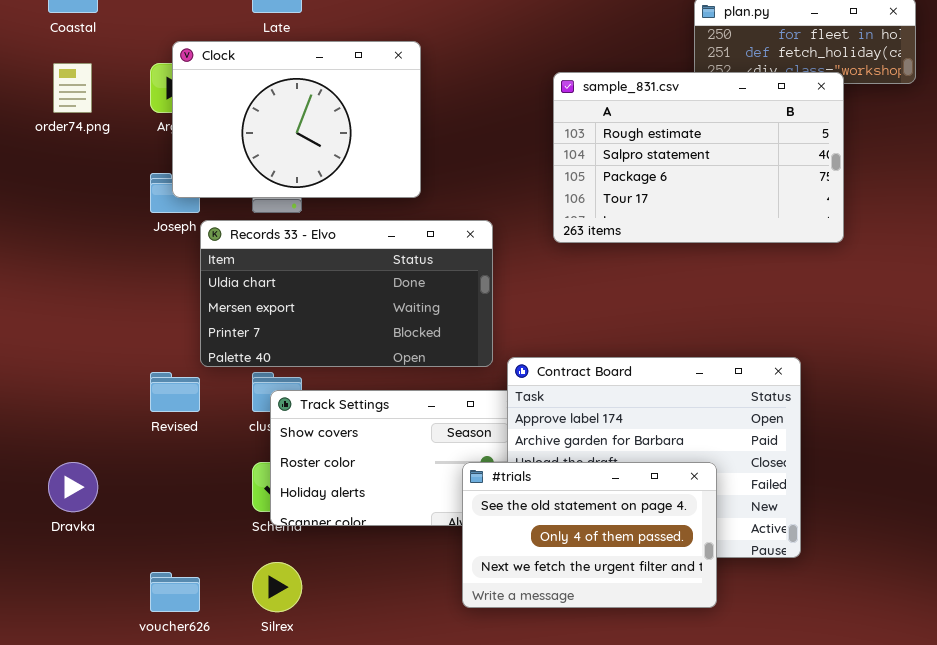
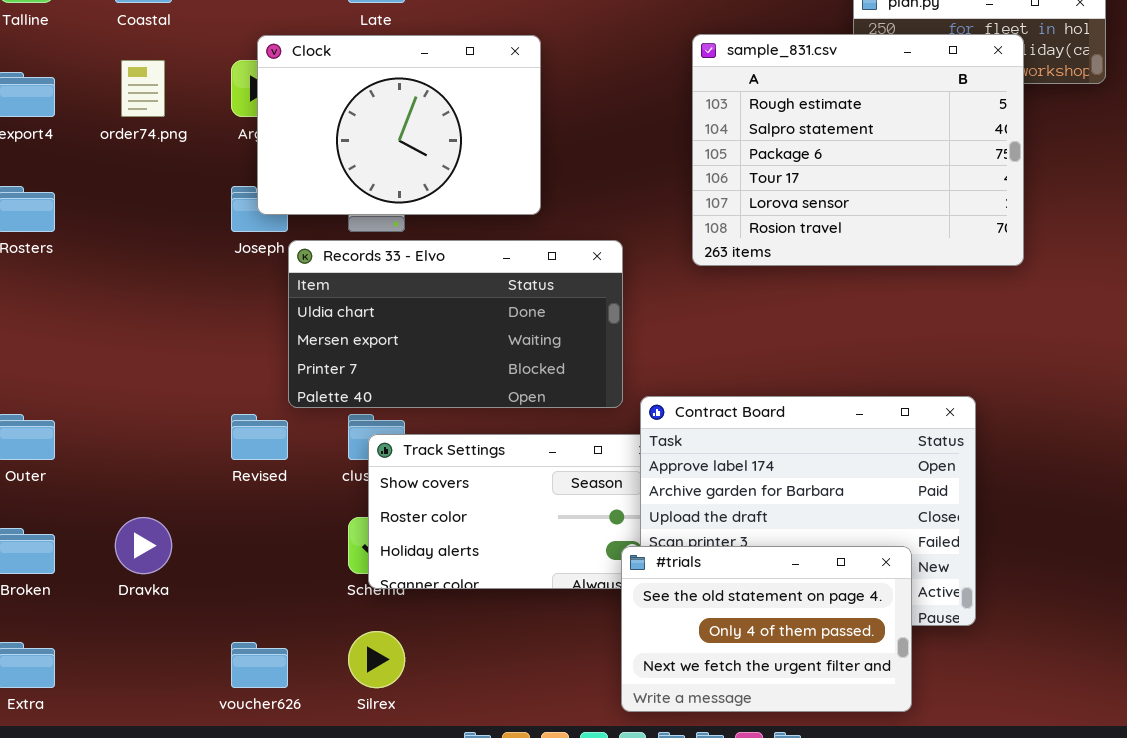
sample_831.csv: [553,72,844,243] -> [692,34,1024,266], resized
#trials: [462,462,717,608] -> [621,546,912,712], moved

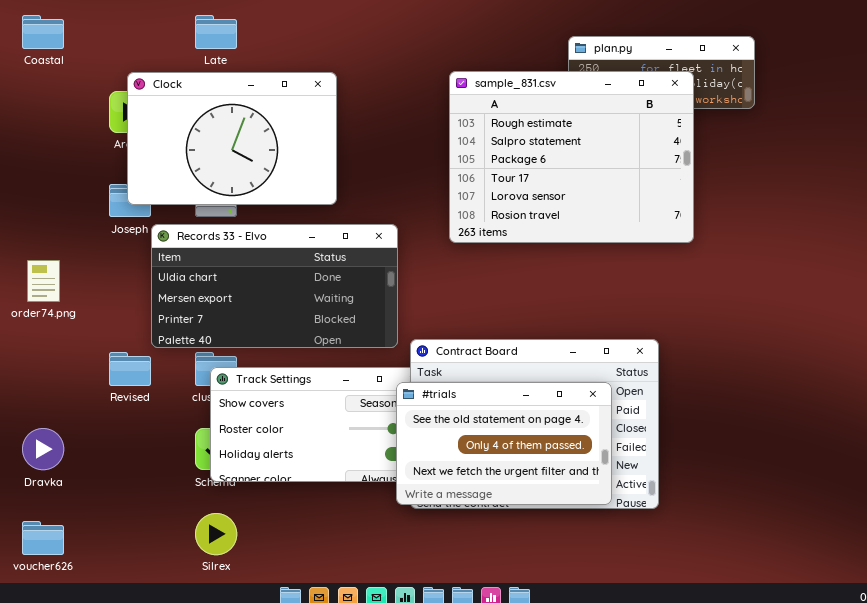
order74.png: [121,60,165,117] -> [27,260,60,302], moved
#trials: [621,546,912,712] -> [396,382,612,505], moved
voucher626: [231,642,288,688] -> [22,521,64,555], moved

